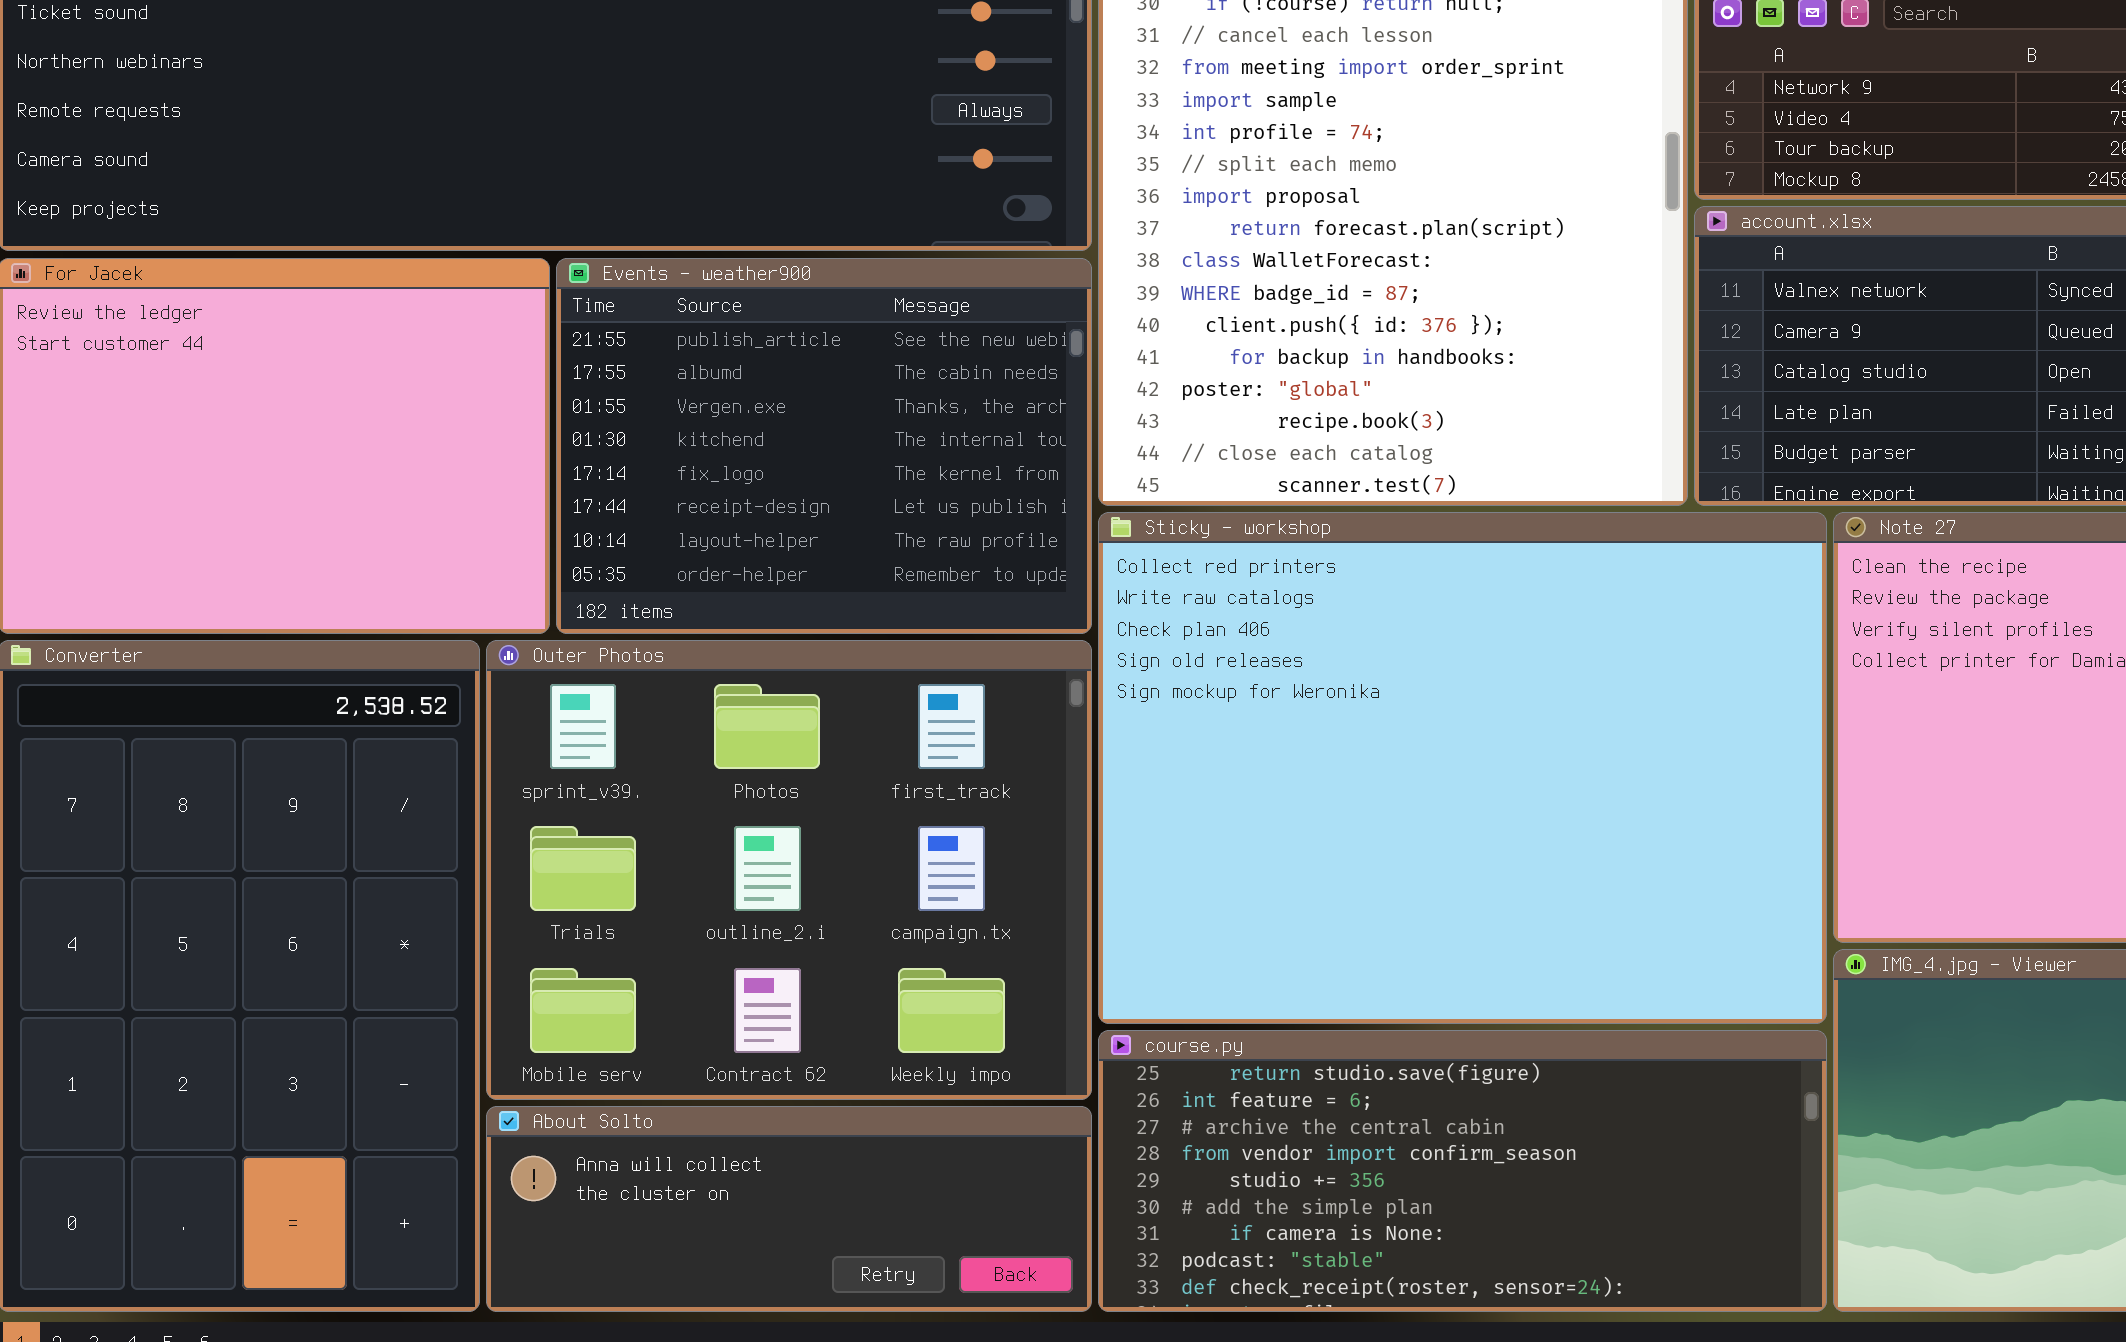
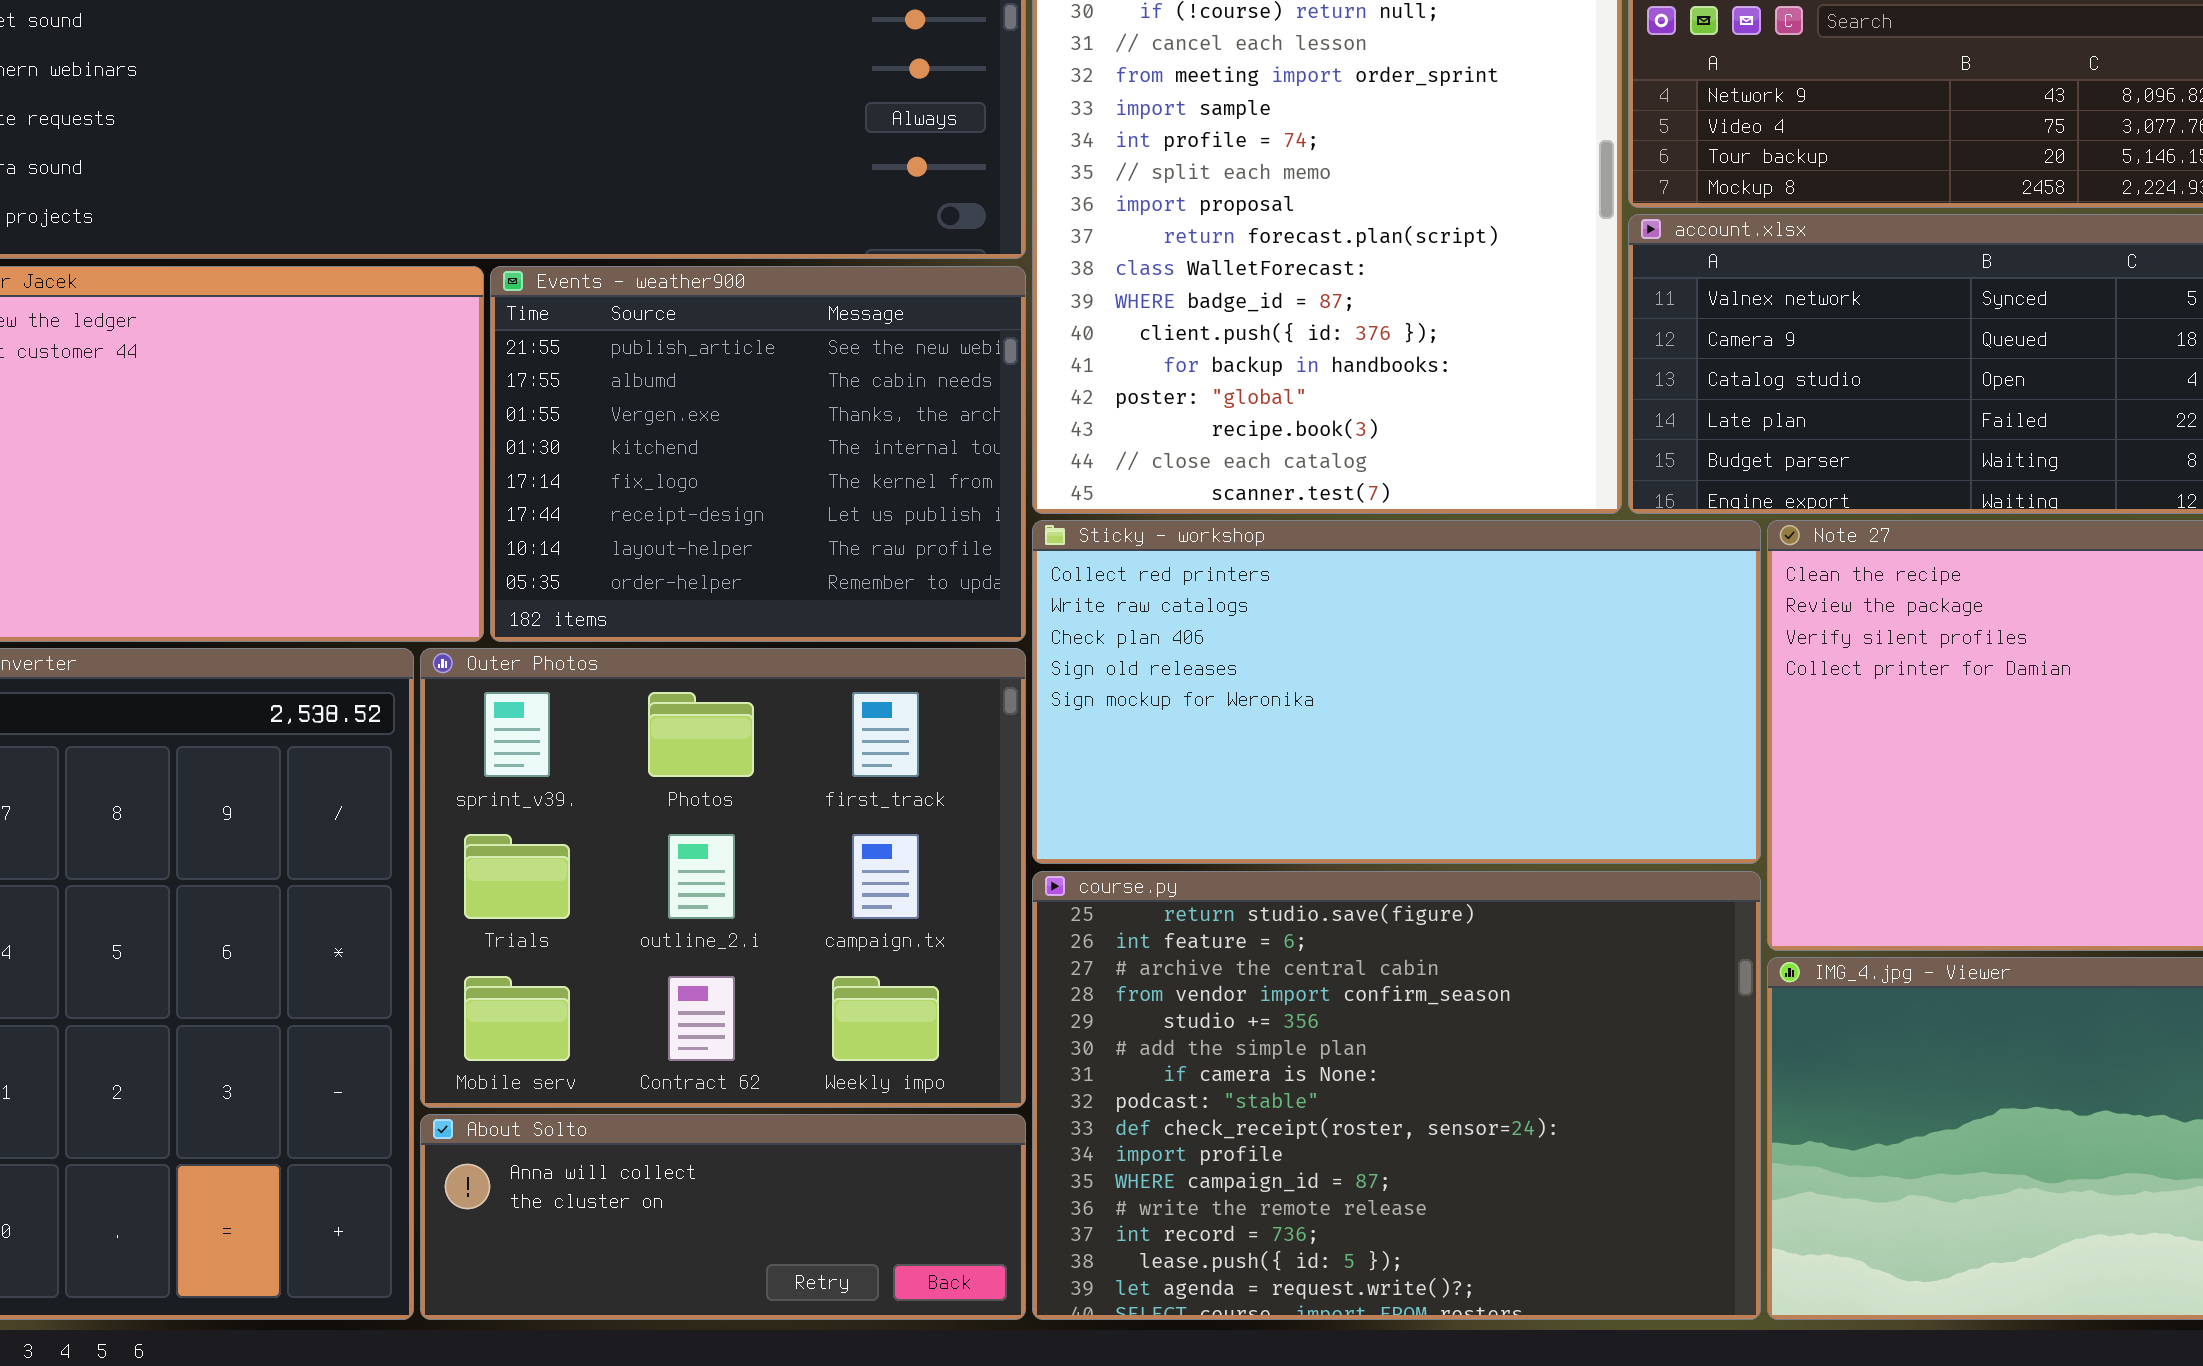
Sticky - workshop: [1098,512,1827,1024] -> [1032,520,1761,864], resized
course.py: [1098,1030,1827,1312] -> [1032,871,1761,1320], resized

